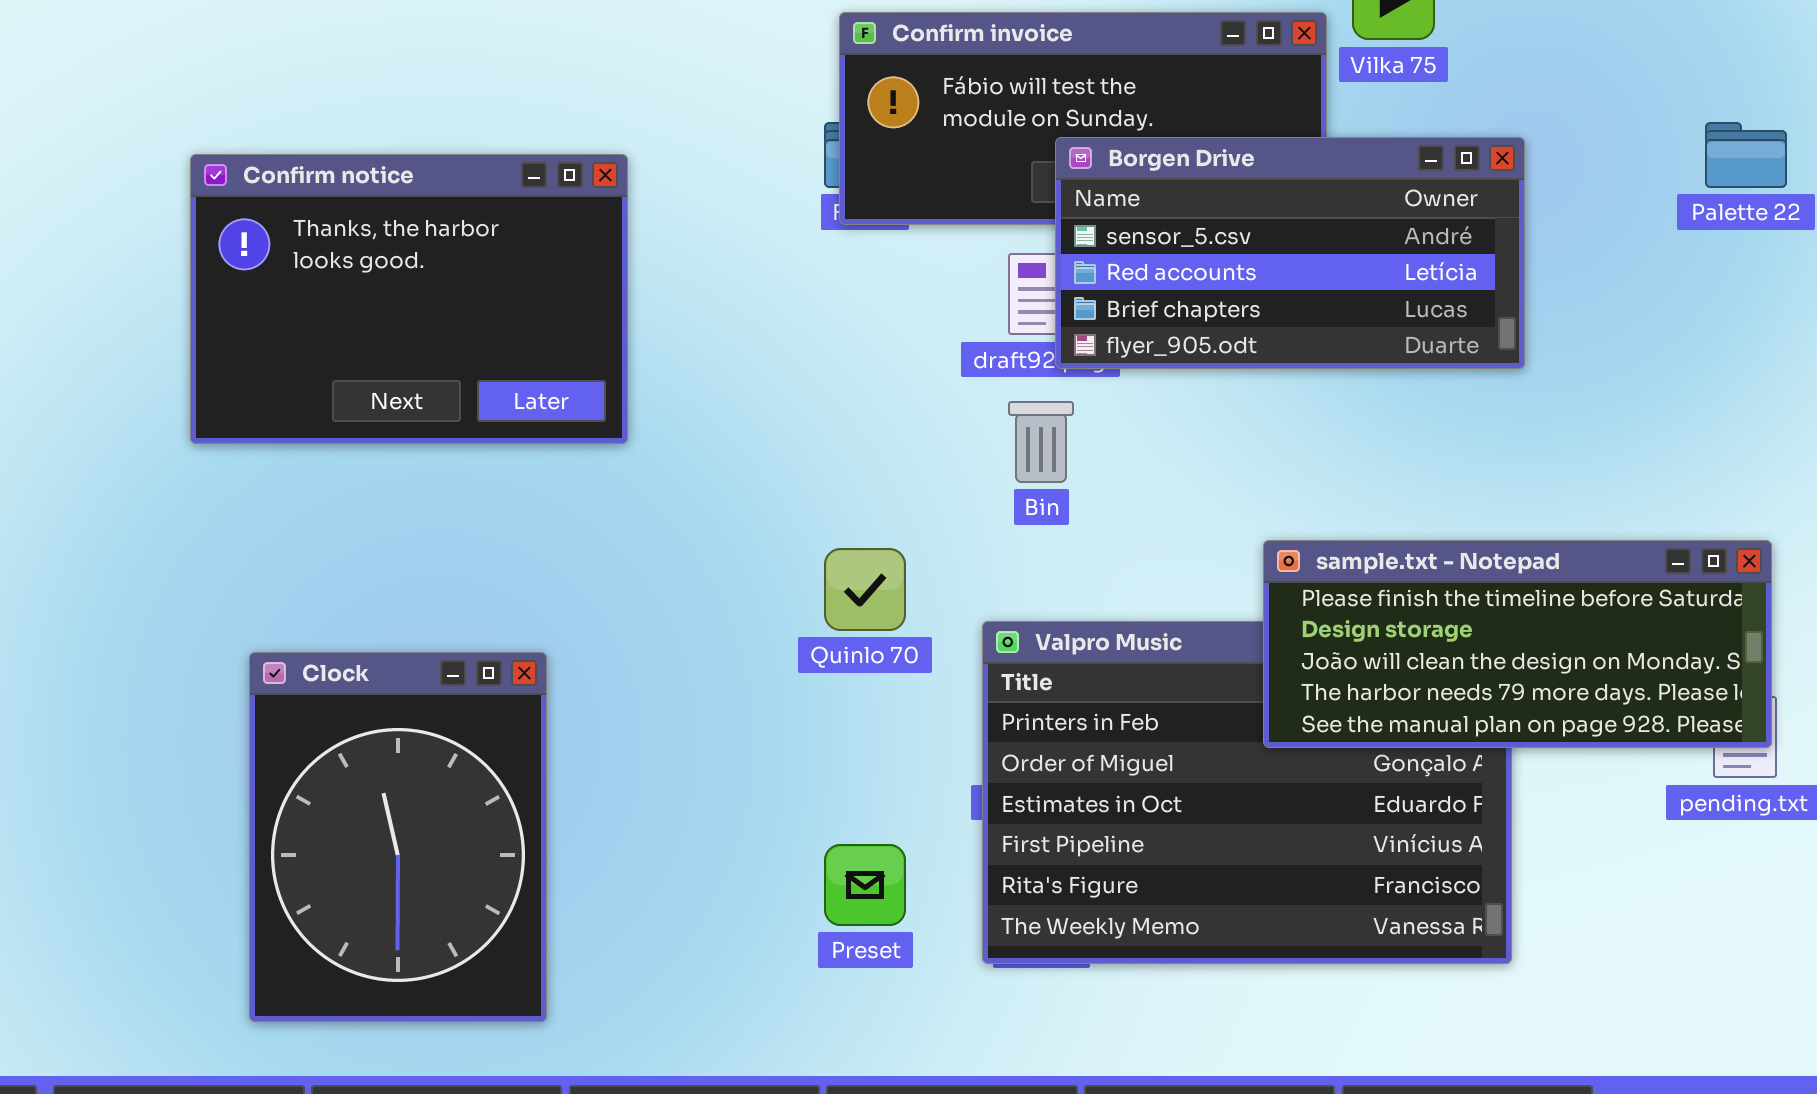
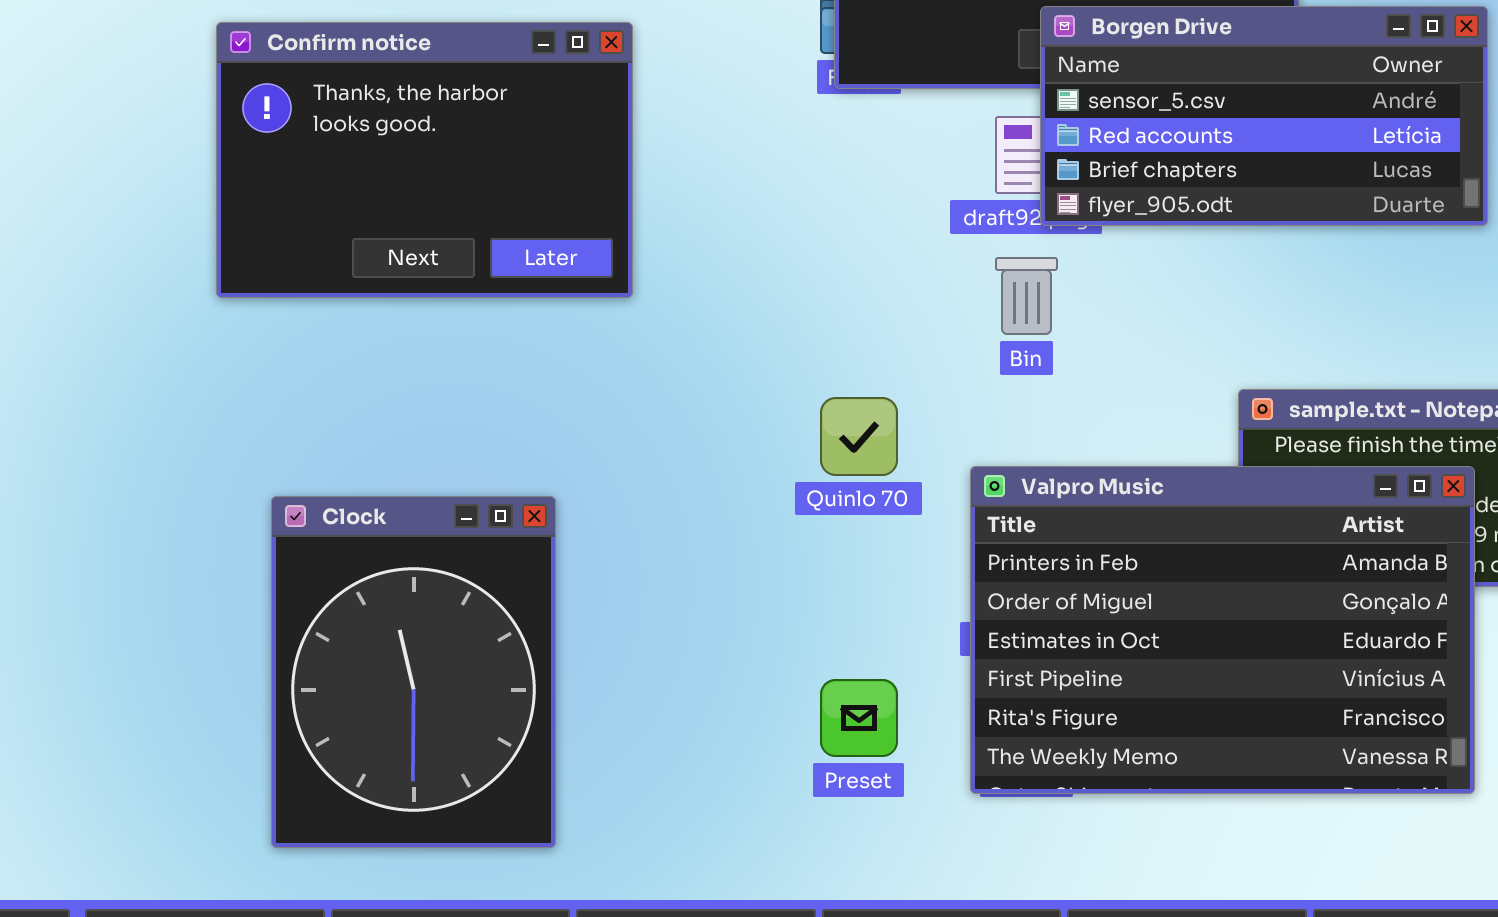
Valpro Music: [982,621,1512,964] -> [970,466,1475,794], raised

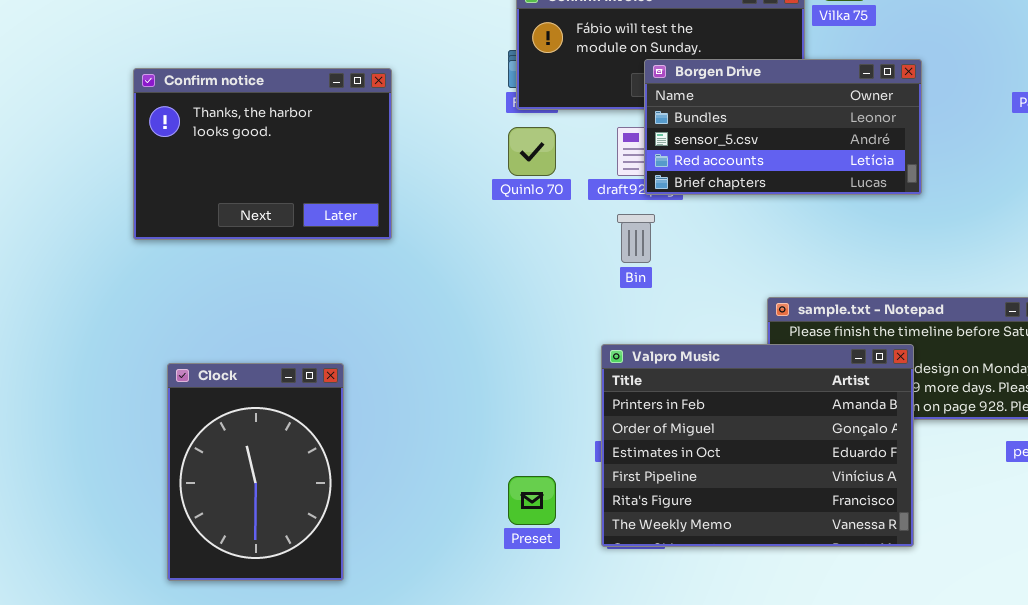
Borgen Drive: [1040,6,1488,226] -> [644,59,922,195], scrolled up 1 row
Quinlo 70: [820,397,898,476] -> [508,127,556,176], moved

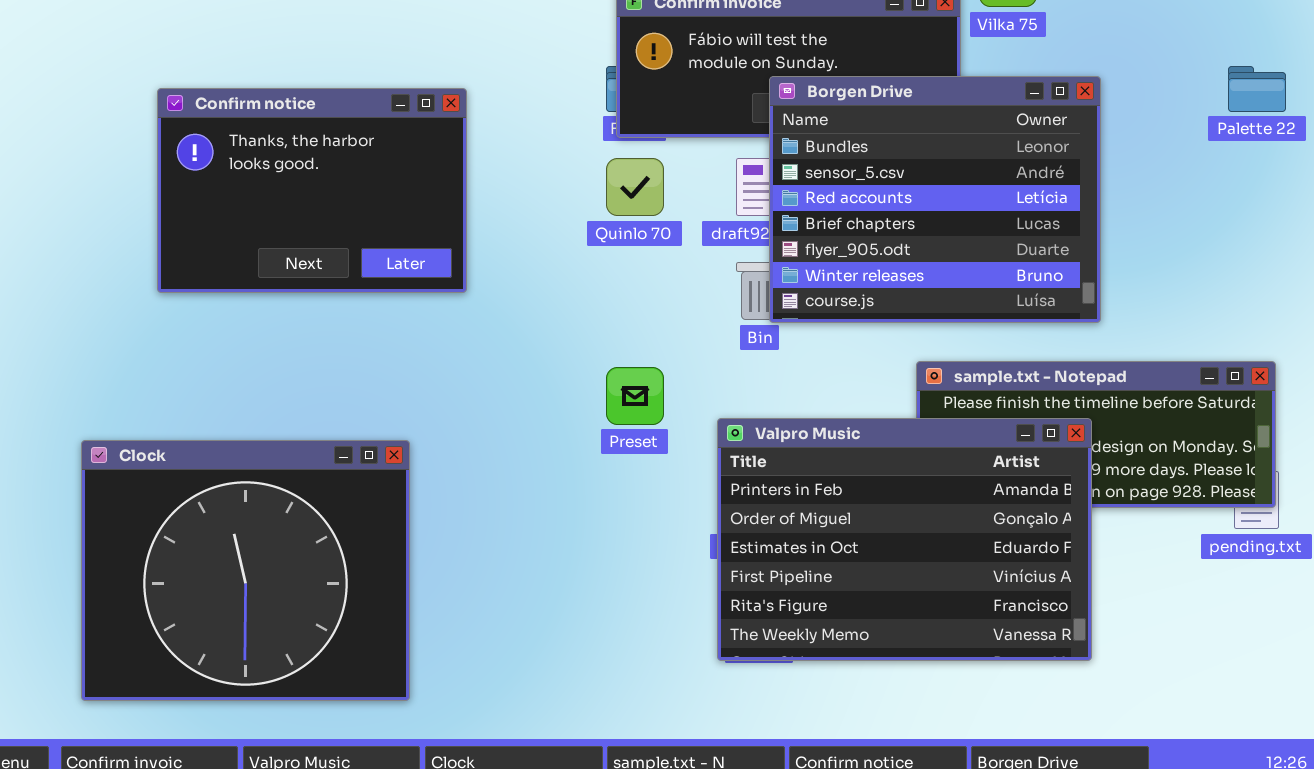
Borgen Drive: [644,59,922,195] -> [769,76,1101,323], resized
Clock: [167,363,344,581] -> [81,440,410,701], resized
Preset: [508,476,556,525] -> [606,367,664,425], moved

